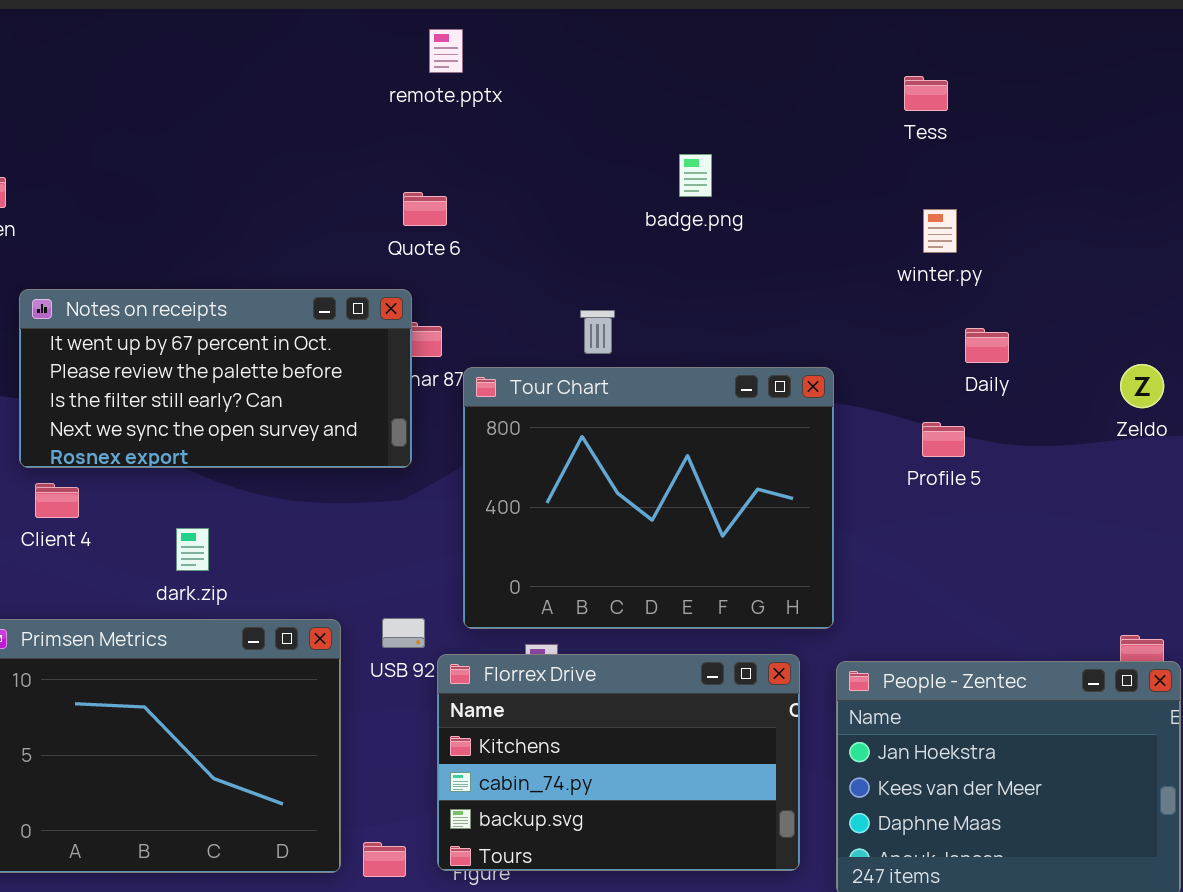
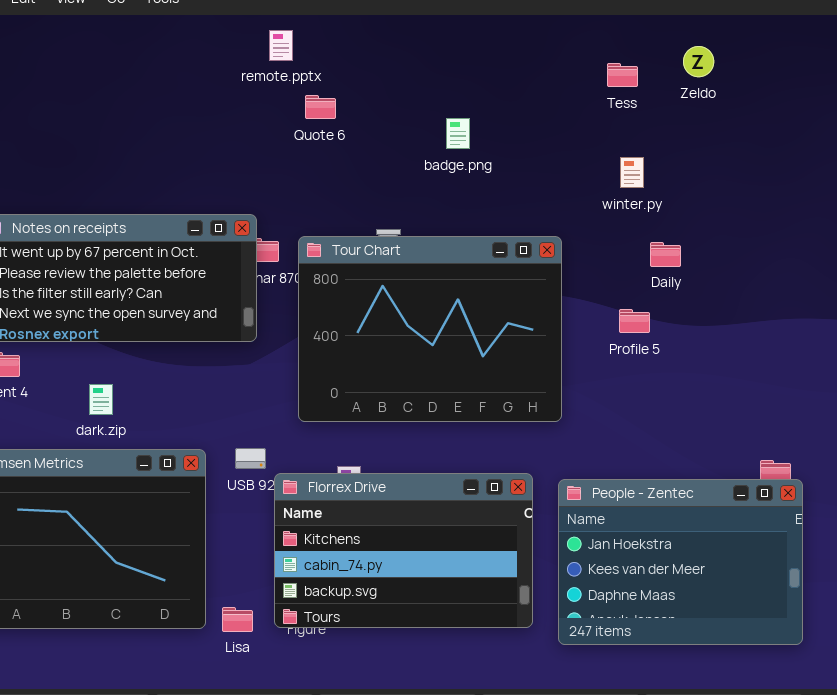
Quote 6: [403,192,447,226] -> [305,95,336,119], moved
Zeldo: [1120,364,1164,408] -> [683,46,714,77], moved
Tour Chart: [463,367,834,629] -> [298,236,562,422], moved

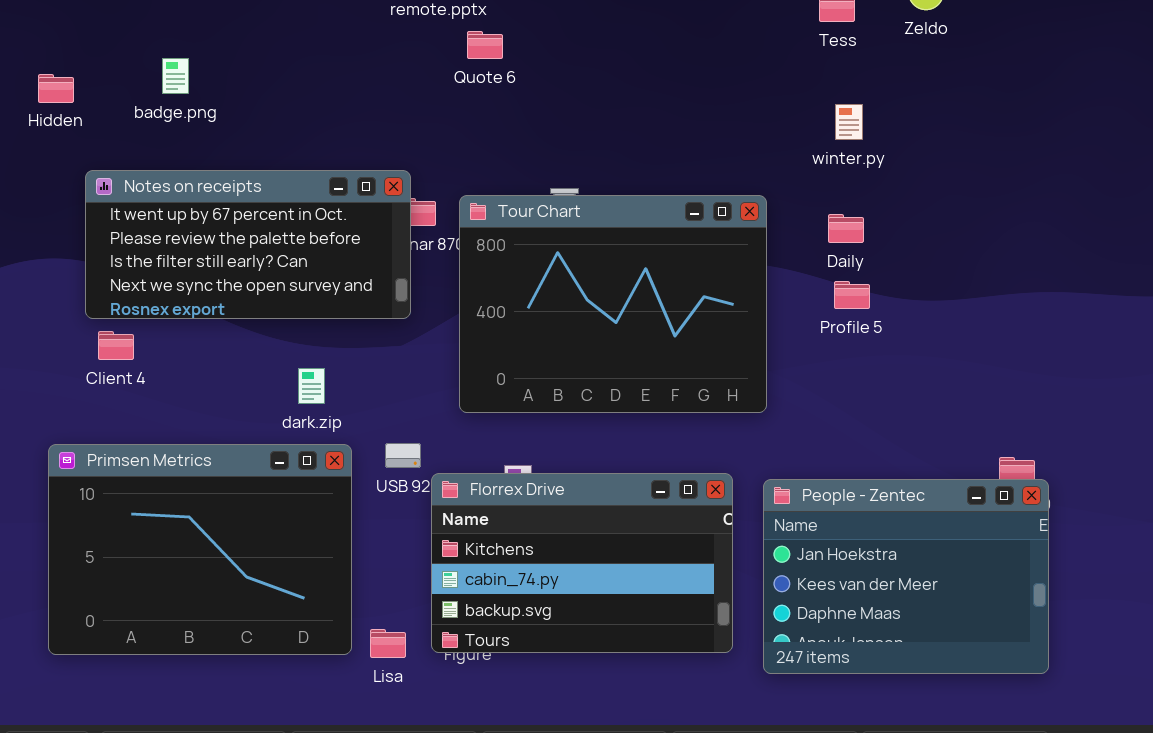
badge.png: [446,118,470,149] -> [162,58,189,94], moved
Daily: [650,242,681,267] -> [828,214,864,243], moved
dark.zip: [89,384,113,415] -> [298,368,325,404], moved

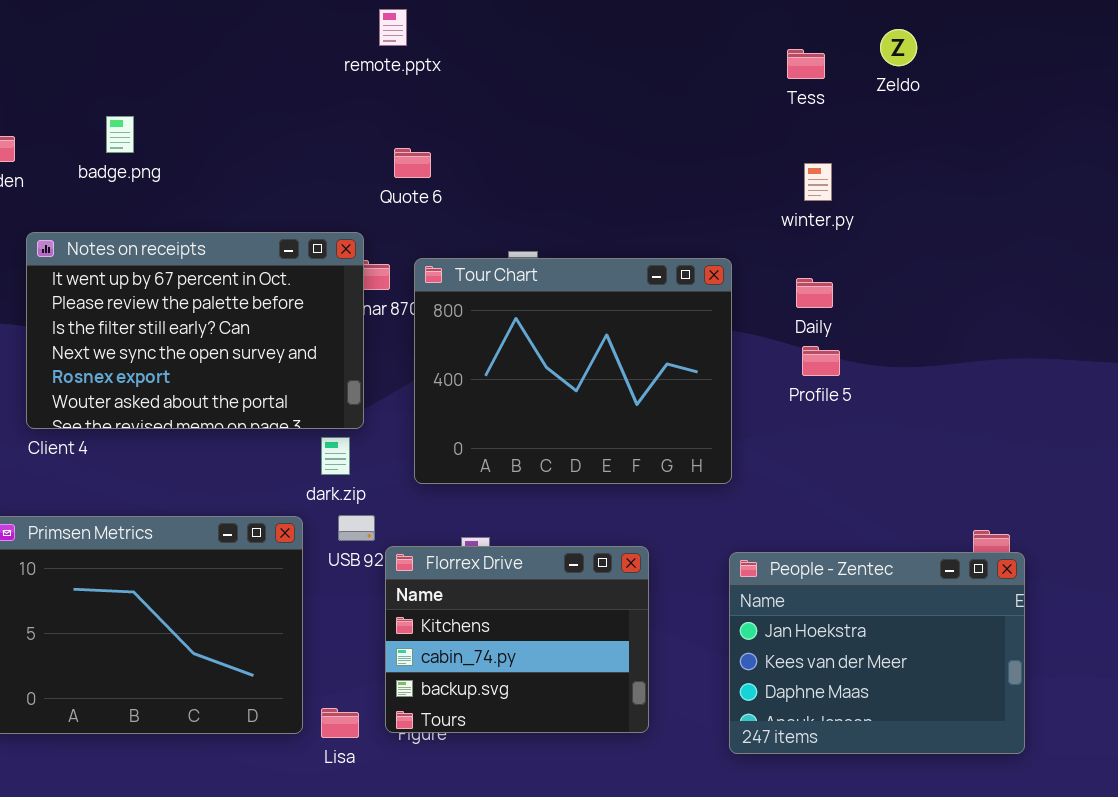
Quote 6: [467,31,503,59] -> [394,148,431,178], moved
Notes on receipts: [85,170,411,319] -> [26,232,364,429], resized
dark.zip: [298,368,325,404] -> [321,437,350,475], moved
Florrex Drive: [431,473,733,653] -> [385,546,649,733], resized

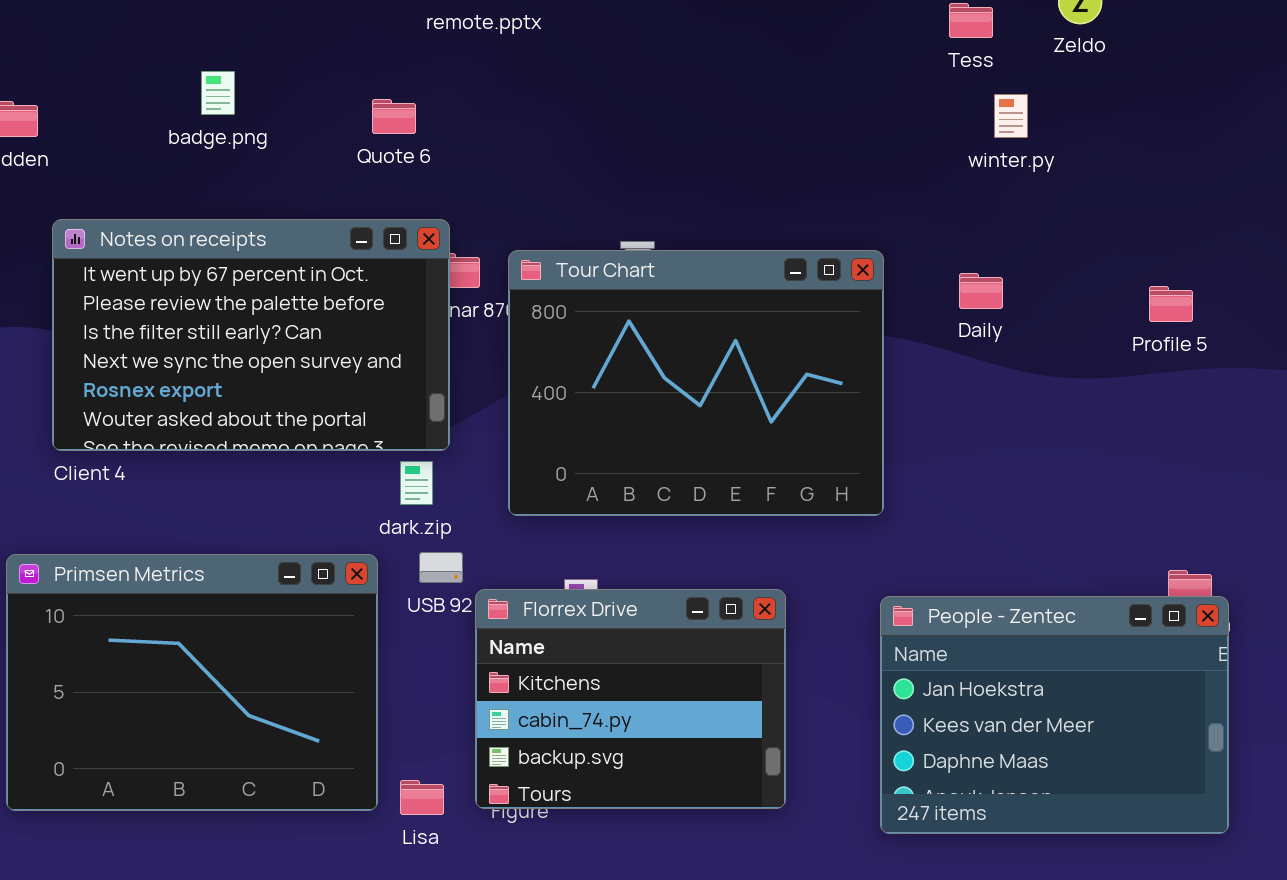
badge.png: [106,116,134,153] -> [201,71,235,115], moved
Quote 6: [394,148,431,178] -> [372,99,416,134], moved
winter.py: [804,163,832,201] -> [994,94,1028,138], moved
Profile 5: [802,346,840,376] -> [1149,286,1193,322], moved

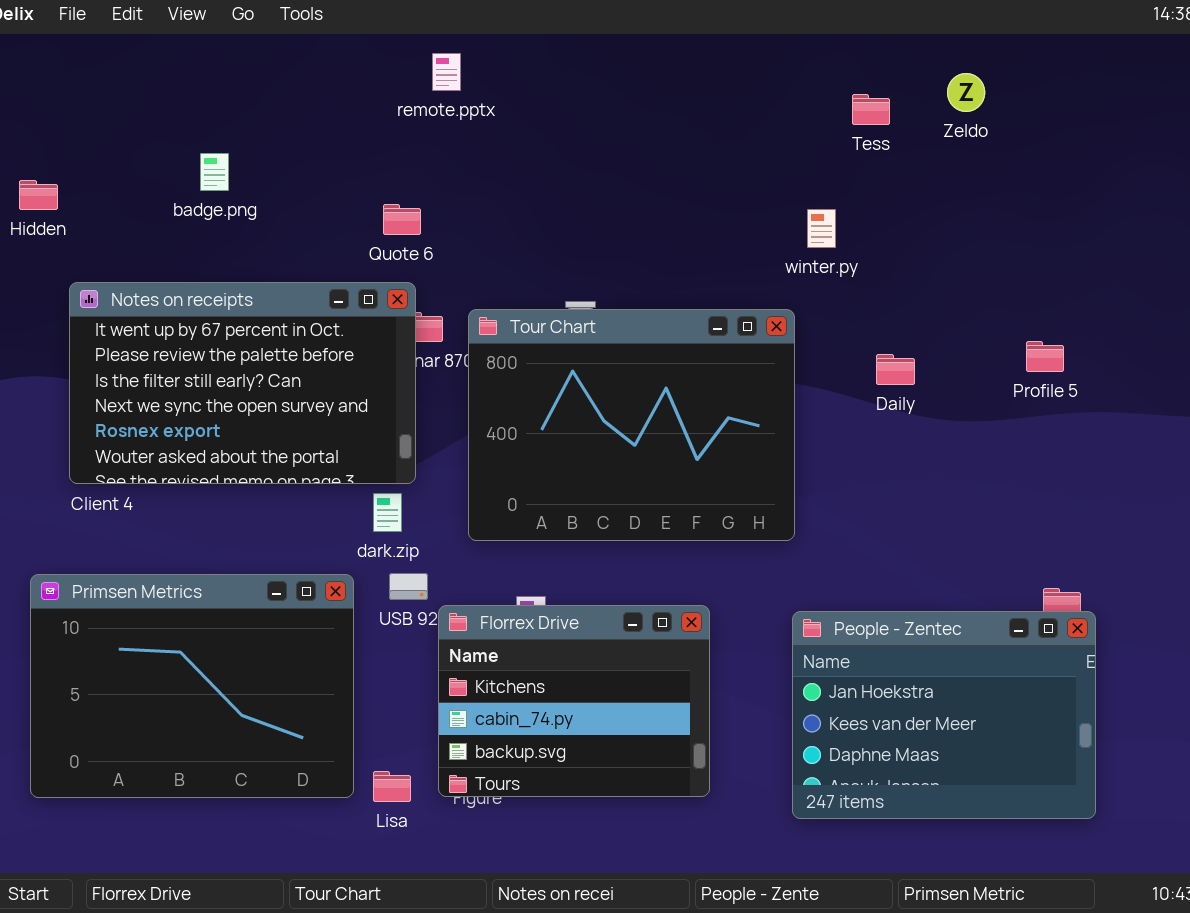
winter.py: [994,94,1028,138] -> [807,209,836,248], moved
Quote 6: [372,99,416,134] -> [383,204,421,235], moved
Daily: [959,273,1003,309] -> [876,354,915,385], moved

